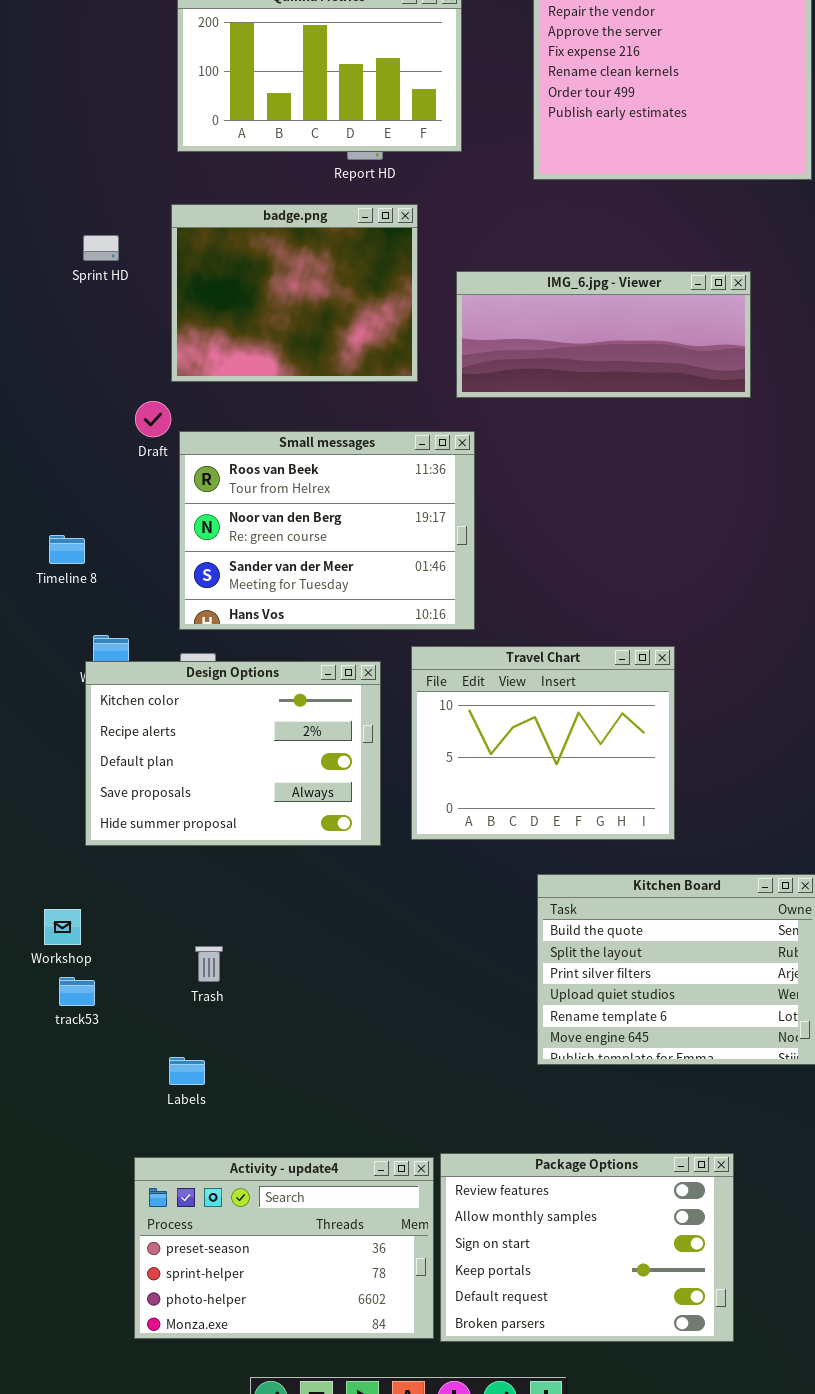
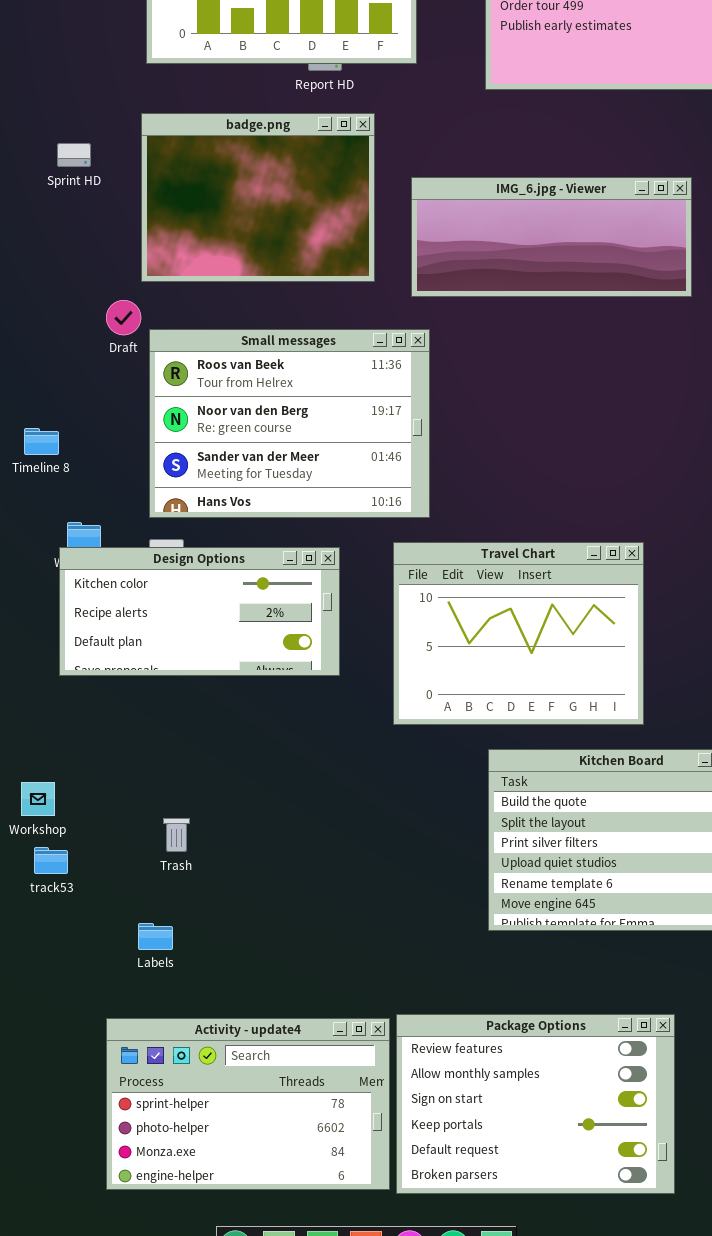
Travel Chart: [411,646,675,840] -> [393,542,644,725], moved
Design Options: [85,661,381,846] -> [59,547,340,676], resized
Activity - update4: [134,1157,434,1339] -> [106,1018,390,1190], scrolled down 1 row

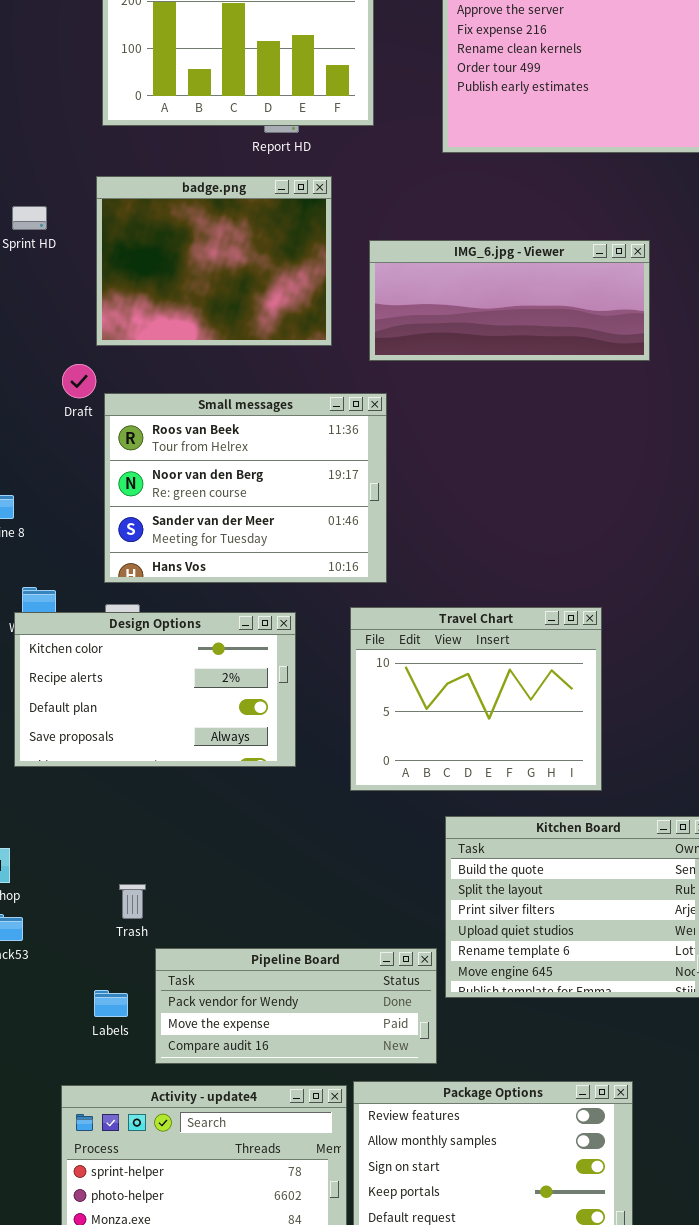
Design Options: [59,547,340,676] -> [14,612,296,767], resized
Pipeline Board: none -> [155,948,437,1064], opened

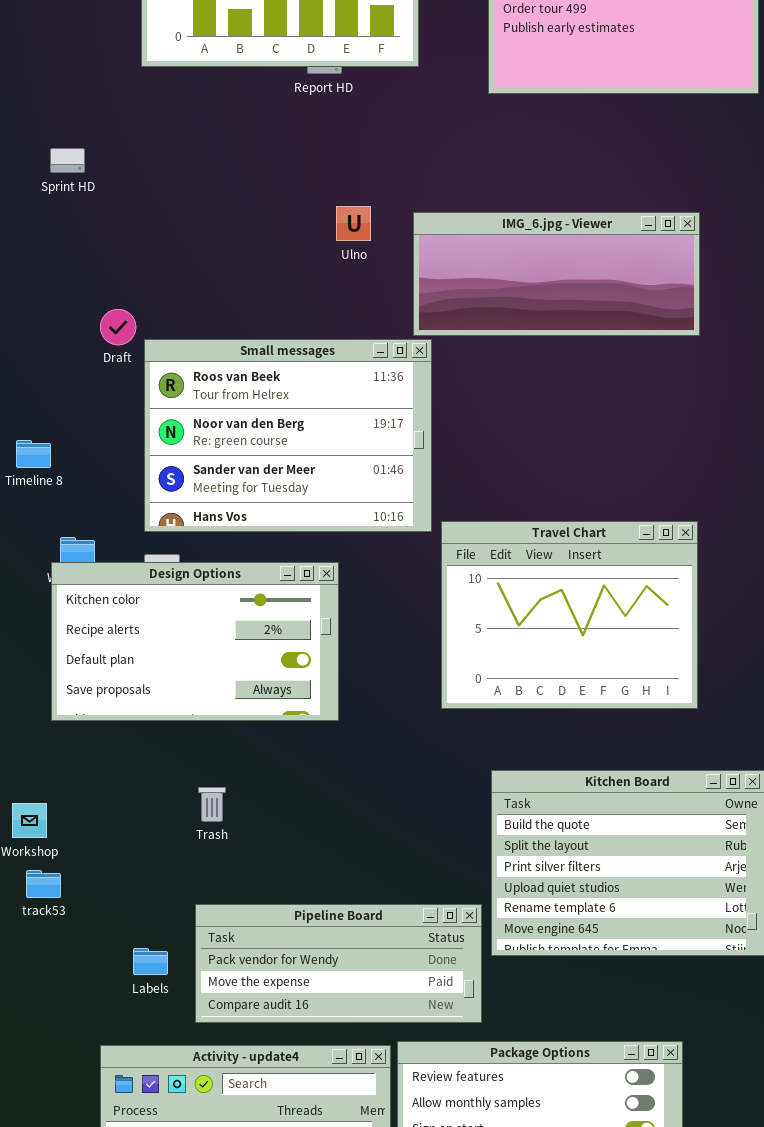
badge.png: [96,176,332,346] -> none, closed
IMG_6.jpg - Viewer: [369,240,650,361] -> [413,212,700,336], moved
Travel Chart: [350,607,602,791] -> [441,521,698,709], moved
Trash: [119,884,146,919] -> [198,787,226,822], moved

